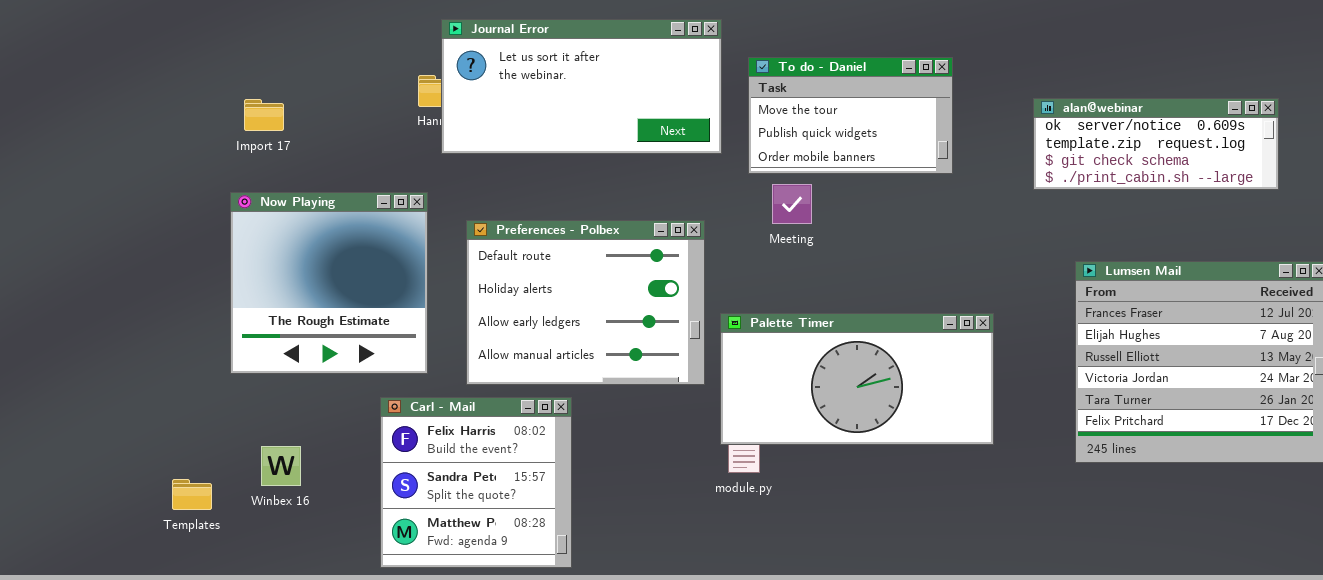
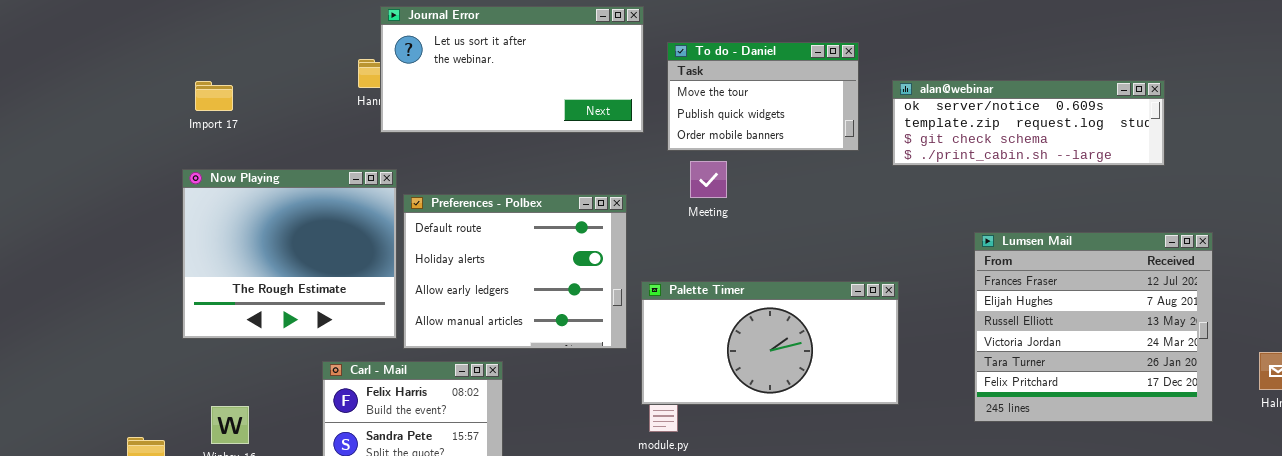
alan@webinar: [1033,98,1279,190] -> [892,80,1165,166], resized
Now Playing: [230,192,428,374] -> [182,169,397,339], resized

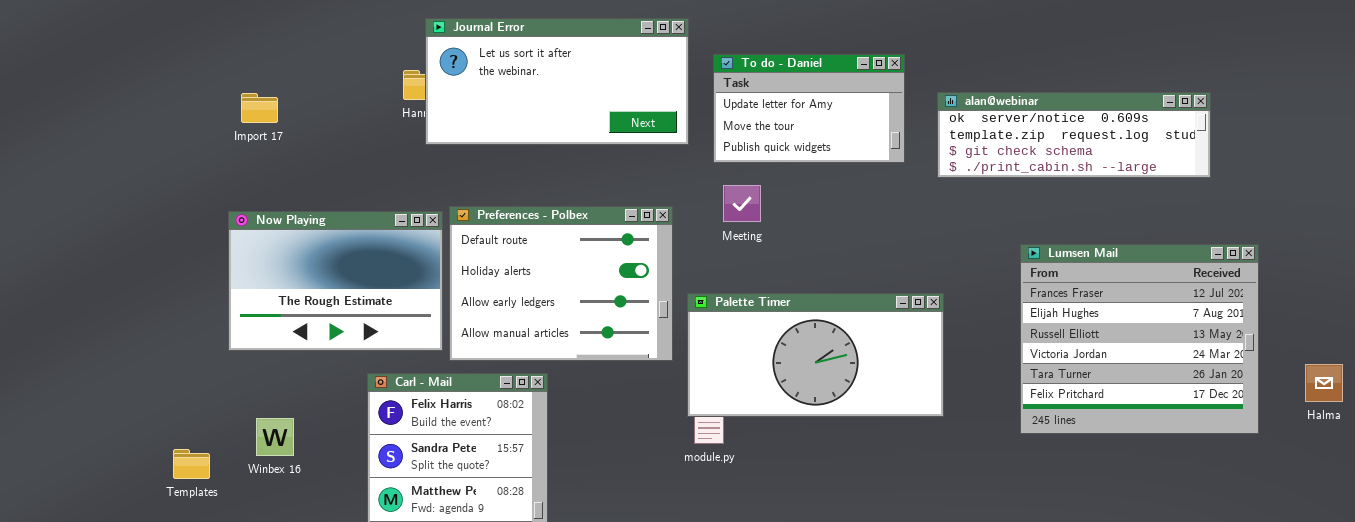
To do - Daniel: [667,42,859,151] -> [713,54,905,163], scrolled up 1 row
Meeting: [690,161,727,198] -> [723,185,761,222], moved
Now Playing: [182,169,397,339] -> [228,211,443,351], resized

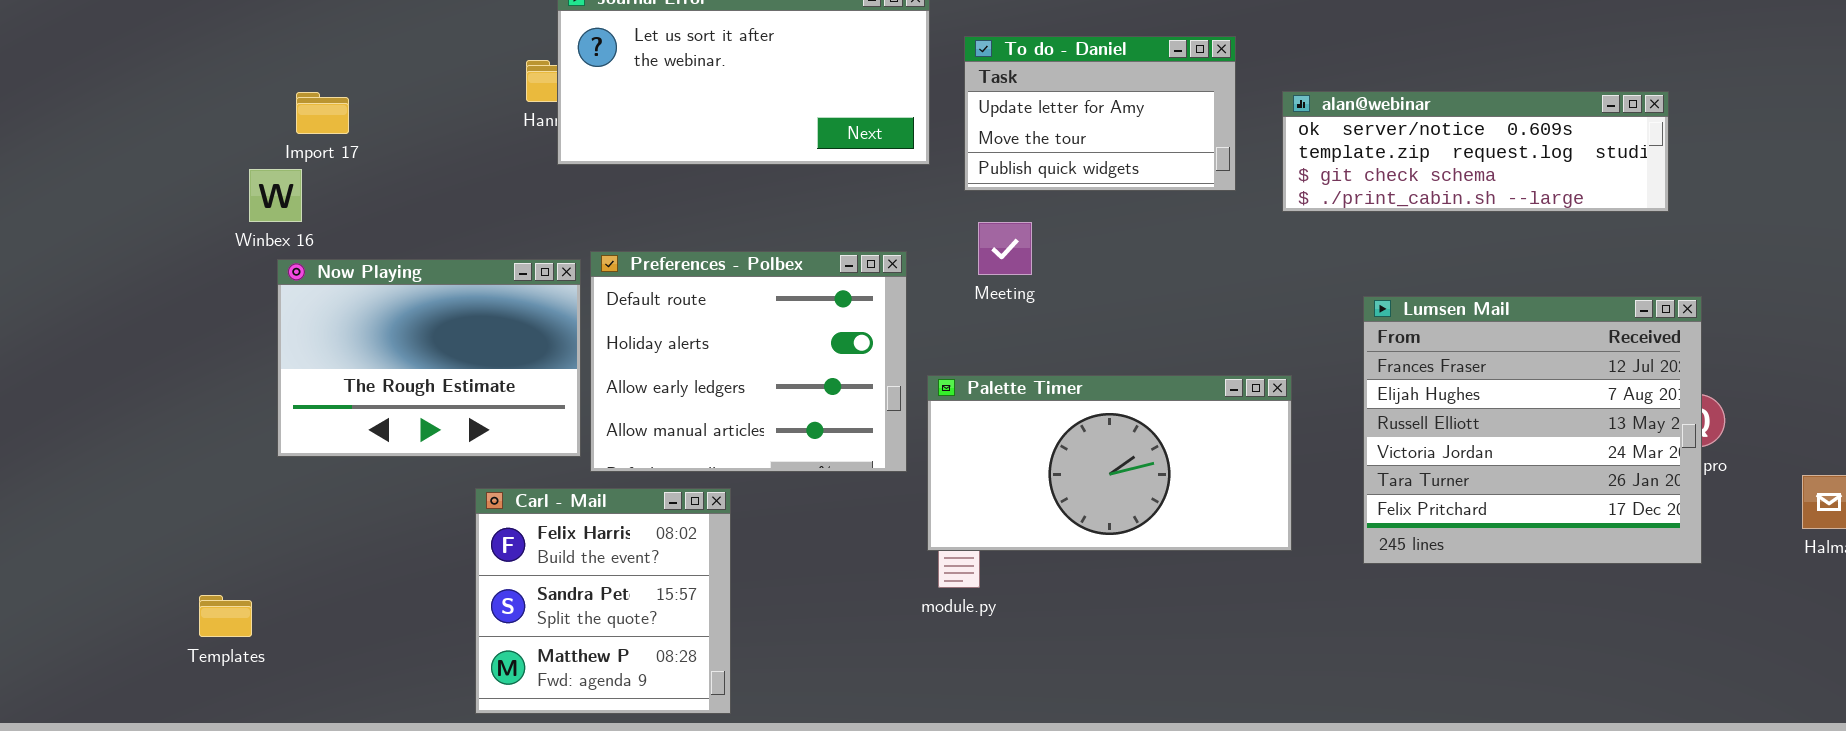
Lumsen Mail: [1020,244,1259,434] -> [1363,296,1702,564], moved
Winbex 16: [256,418,294,456] -> [249,169,302,222], moved

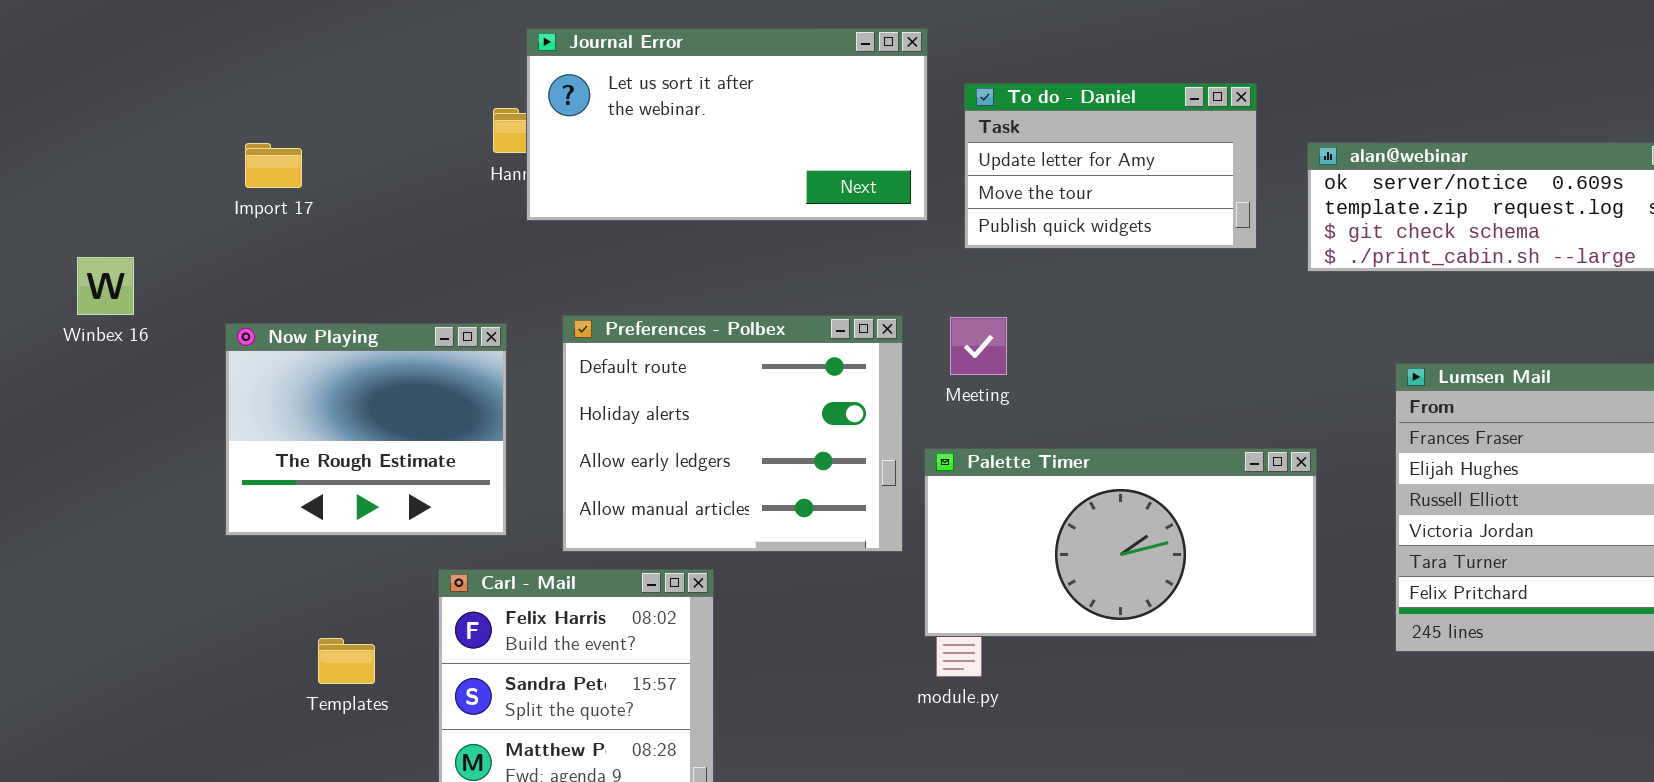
Winbex 16: [249,169,302,222] -> [77,257,134,315], moved
Meeting: [978,222,1032,275] -> [950,317,1007,375], moved
Now Playing: [277,259,581,457] -> [225,323,507,536], resized
Templates: [199,595,252,637] -> [318,638,375,684], moved

